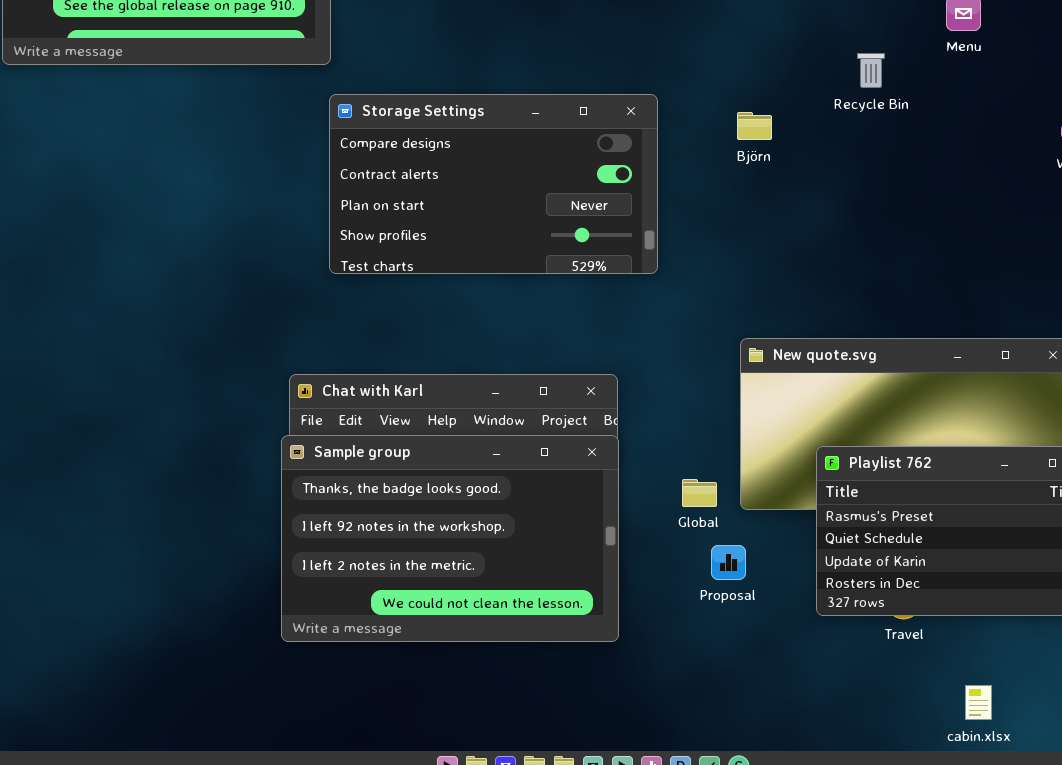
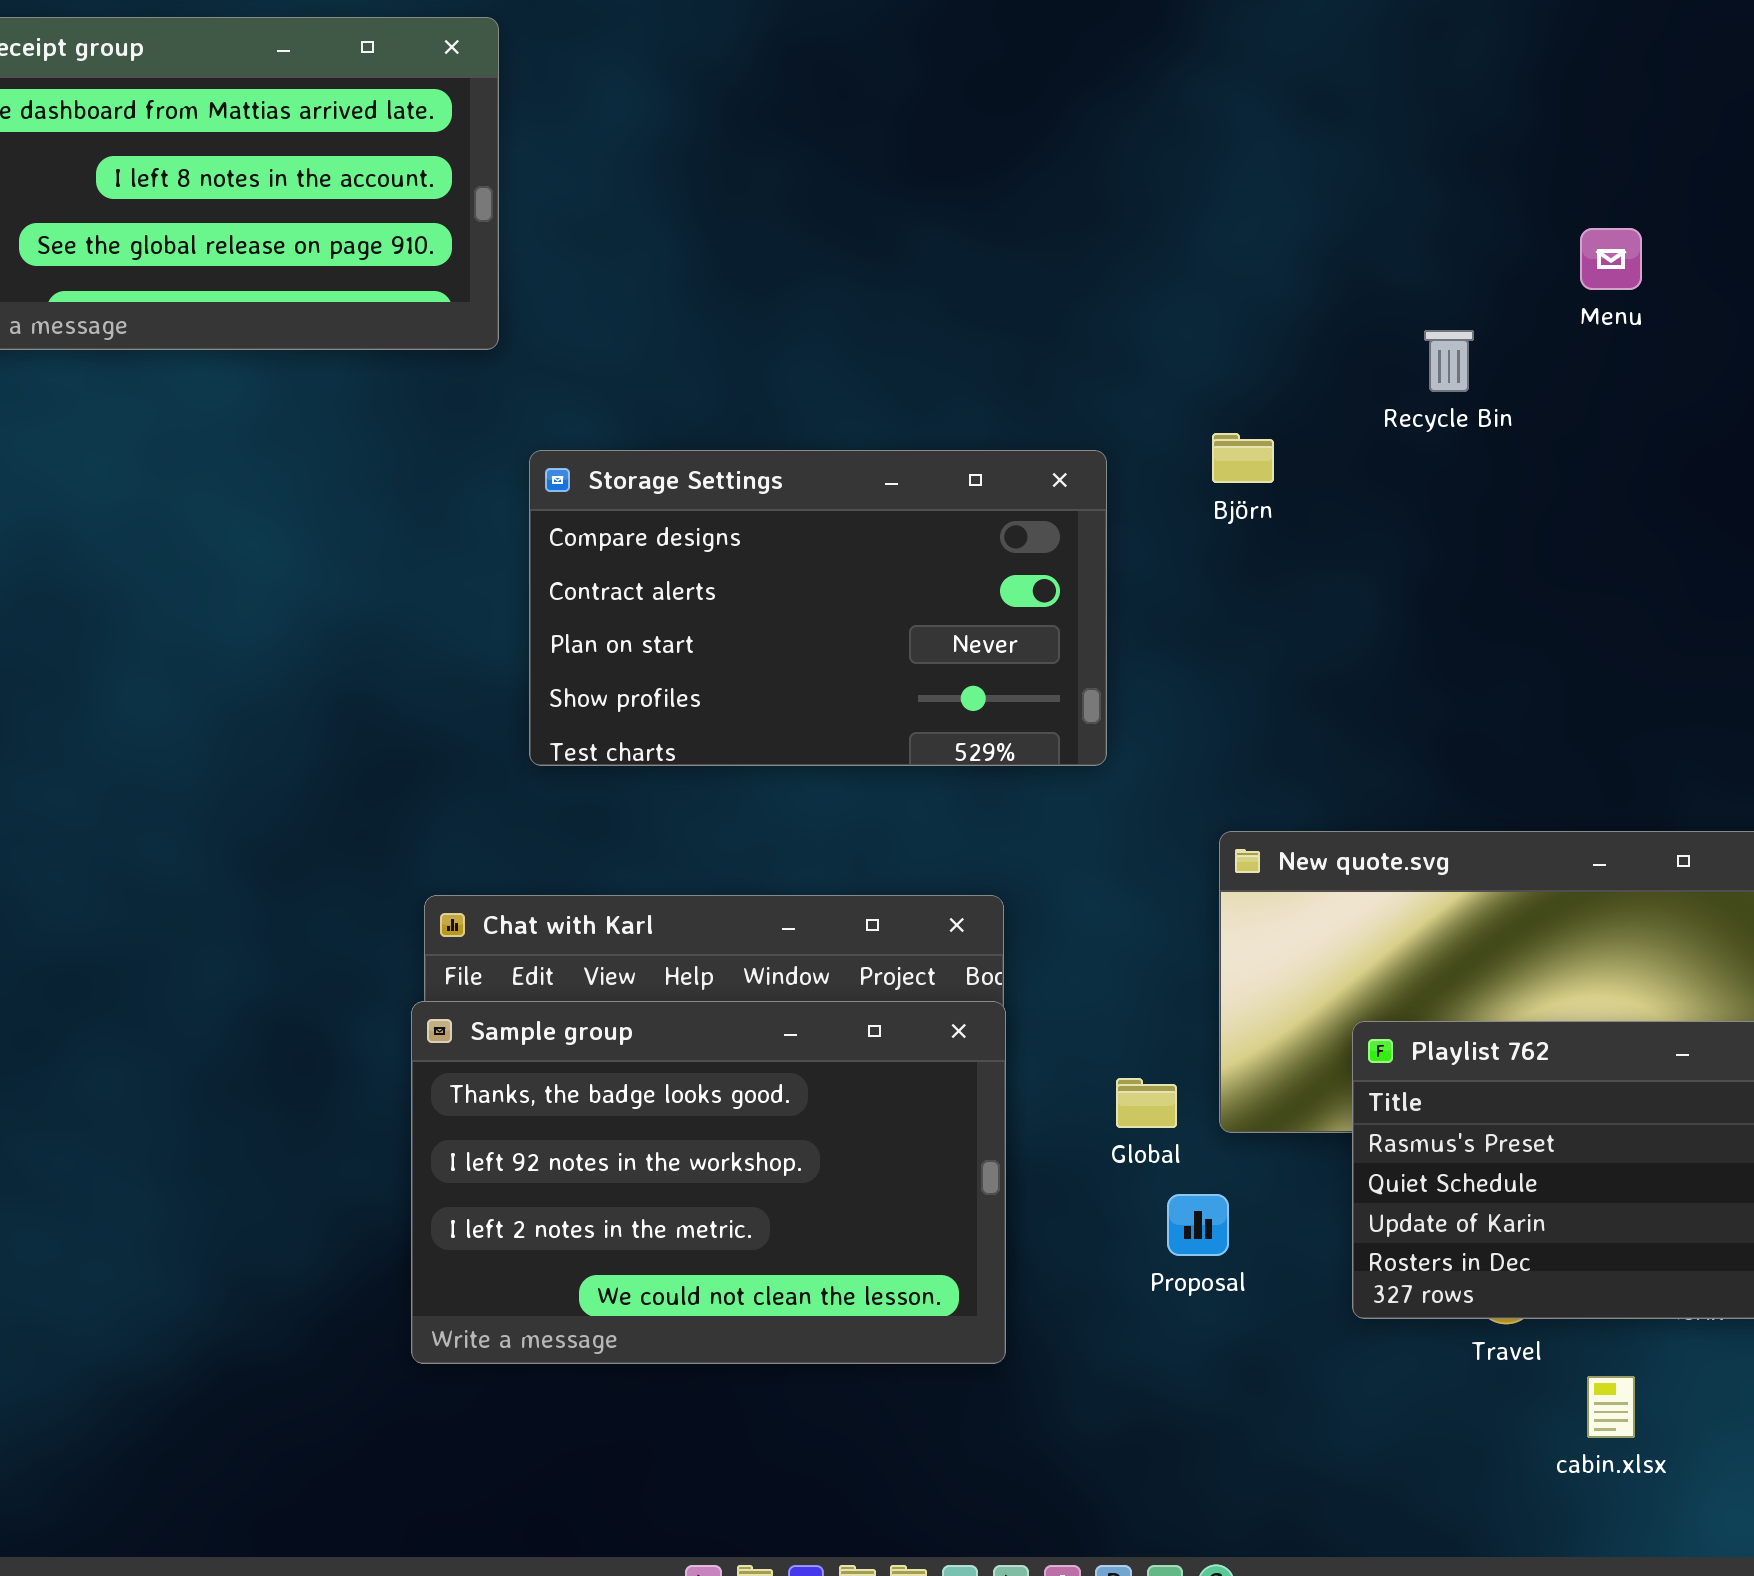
Storage Settings: [329,94,658,274] -> [529,450,1107,766], moved
cabin.xlsx: [965,685,992,720] -> [1587,1376,1635,1438], moved

